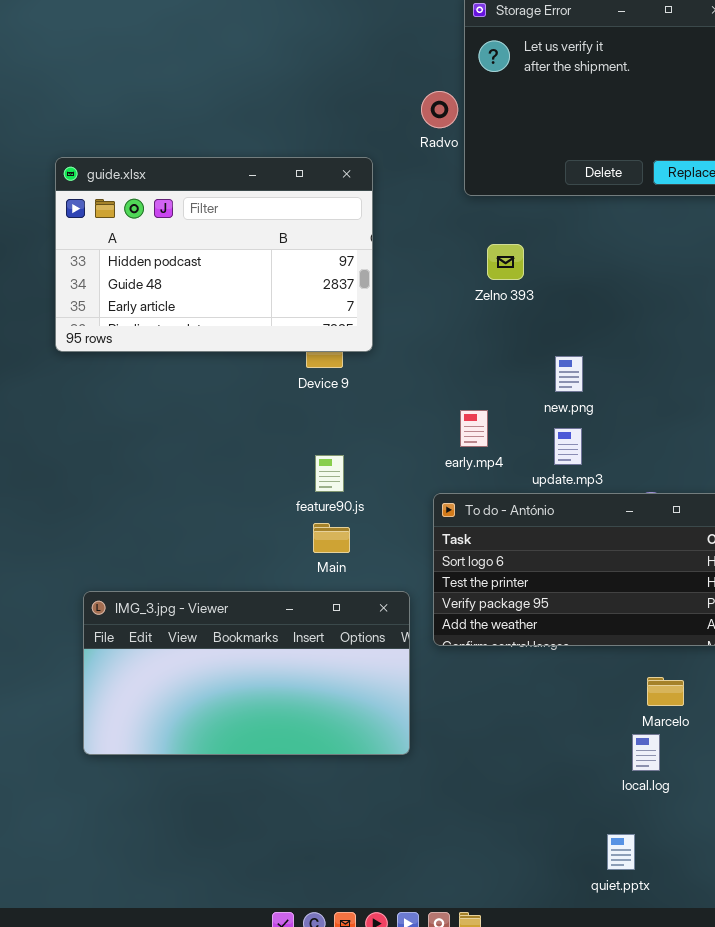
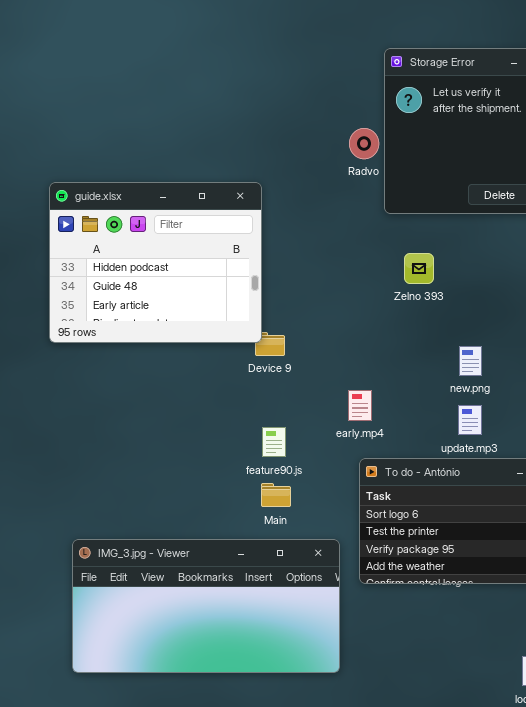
guide.xlsx: [55,157,373,352] -> [49,182,262,343], resized
early.mp4: [460,410,488,447] -> [348,390,372,421], moved

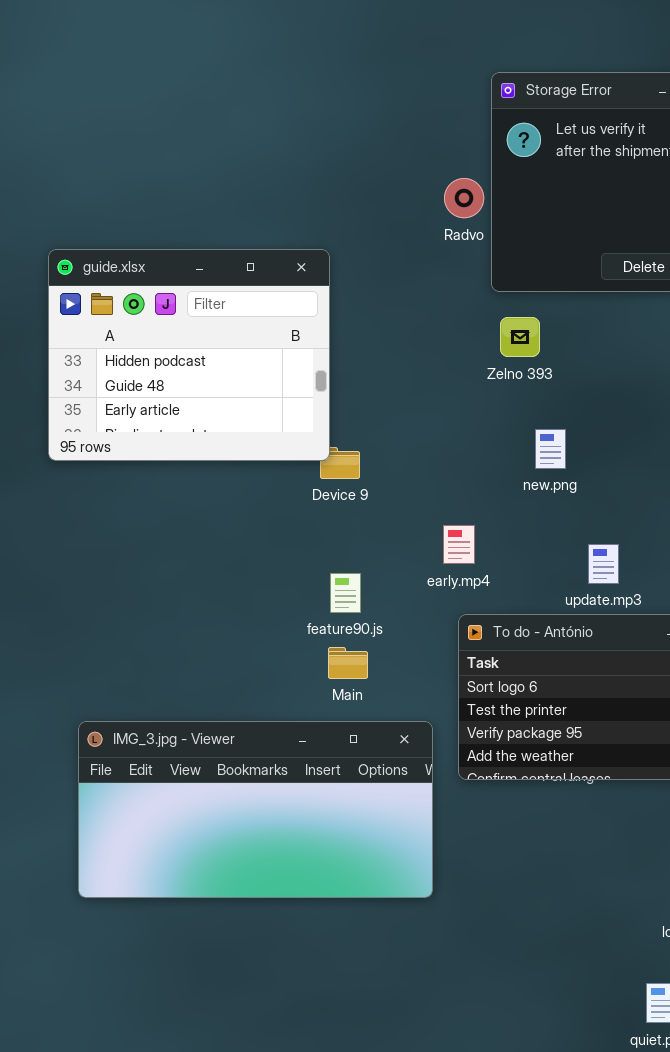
Zelno 393: [404,253,434,284] -> [500,317,540,357], moved
new.png: [459,346,482,376] -> [535,429,566,469], moved

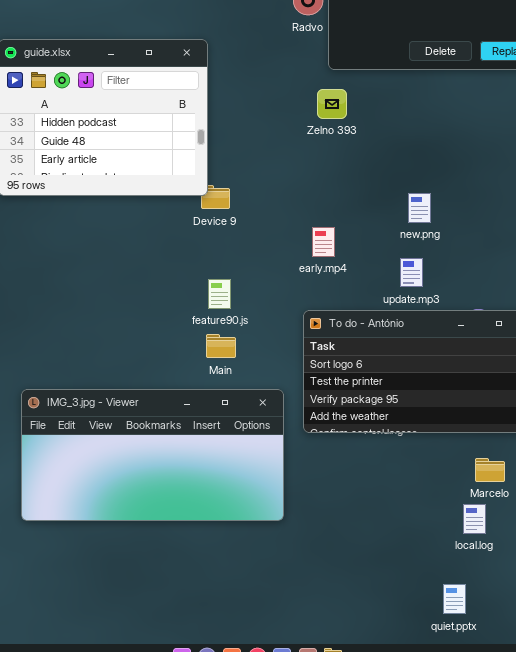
Zelno 393: [500,317,540,357] -> [317,89,347,119], moved
new.png: [535,429,566,469] -> [408,193,431,223], moved
early.mp4: [443,525,475,564] -> [312,227,335,257], moved

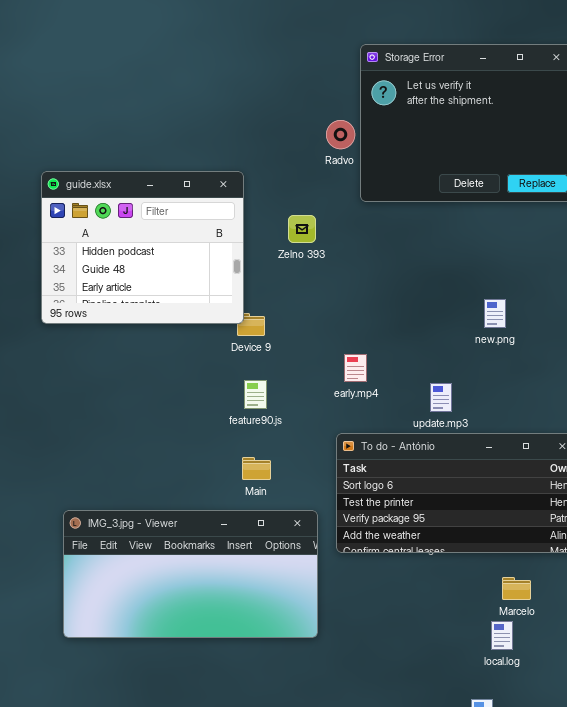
Zelno 393: [317,89,347,119] -> [288,215,316,243], moved
new.png: [408,193,431,223] -> [484,299,506,328], moved
feature90.js: [208,279,231,309] -> [244,380,267,409], moved

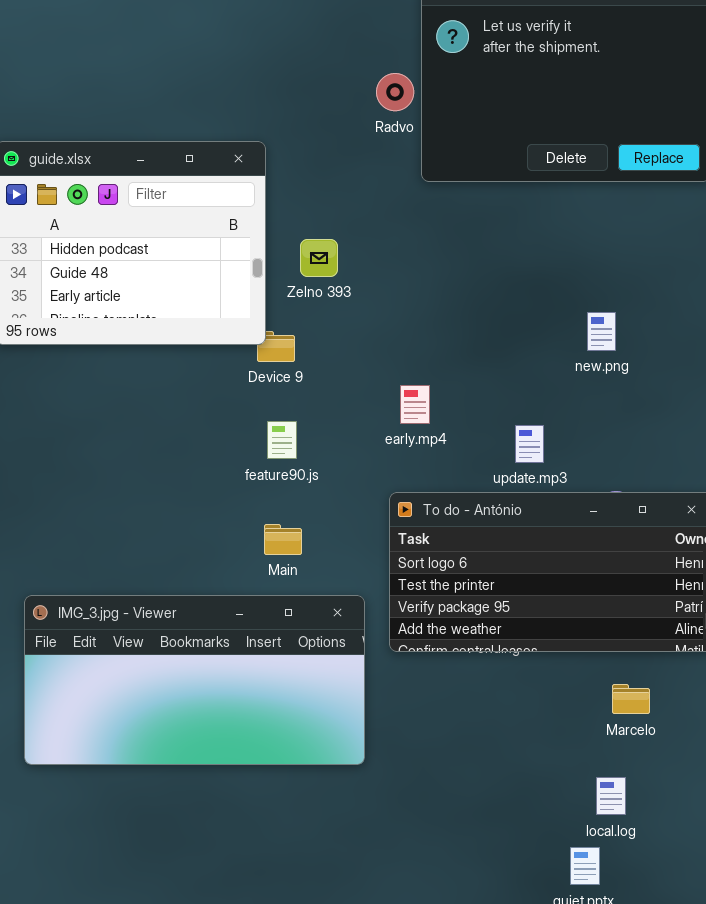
Zelno 393: [288,215,316,243] -> [300,239,338,277], moved
local.log: [491,621,513,650] -> [596,777,626,815], moved

